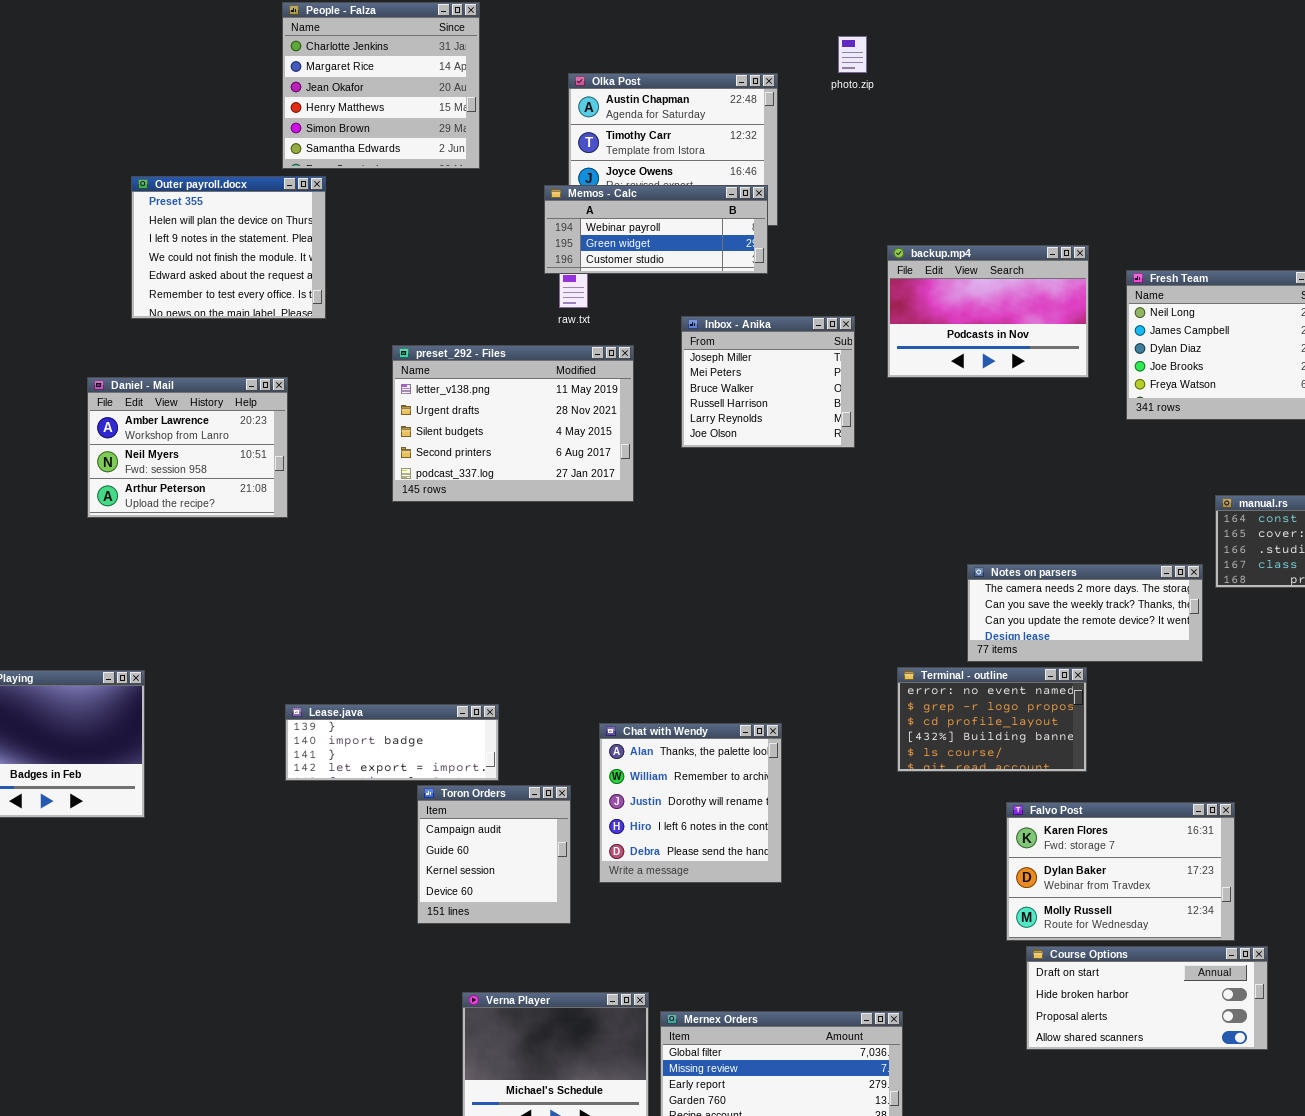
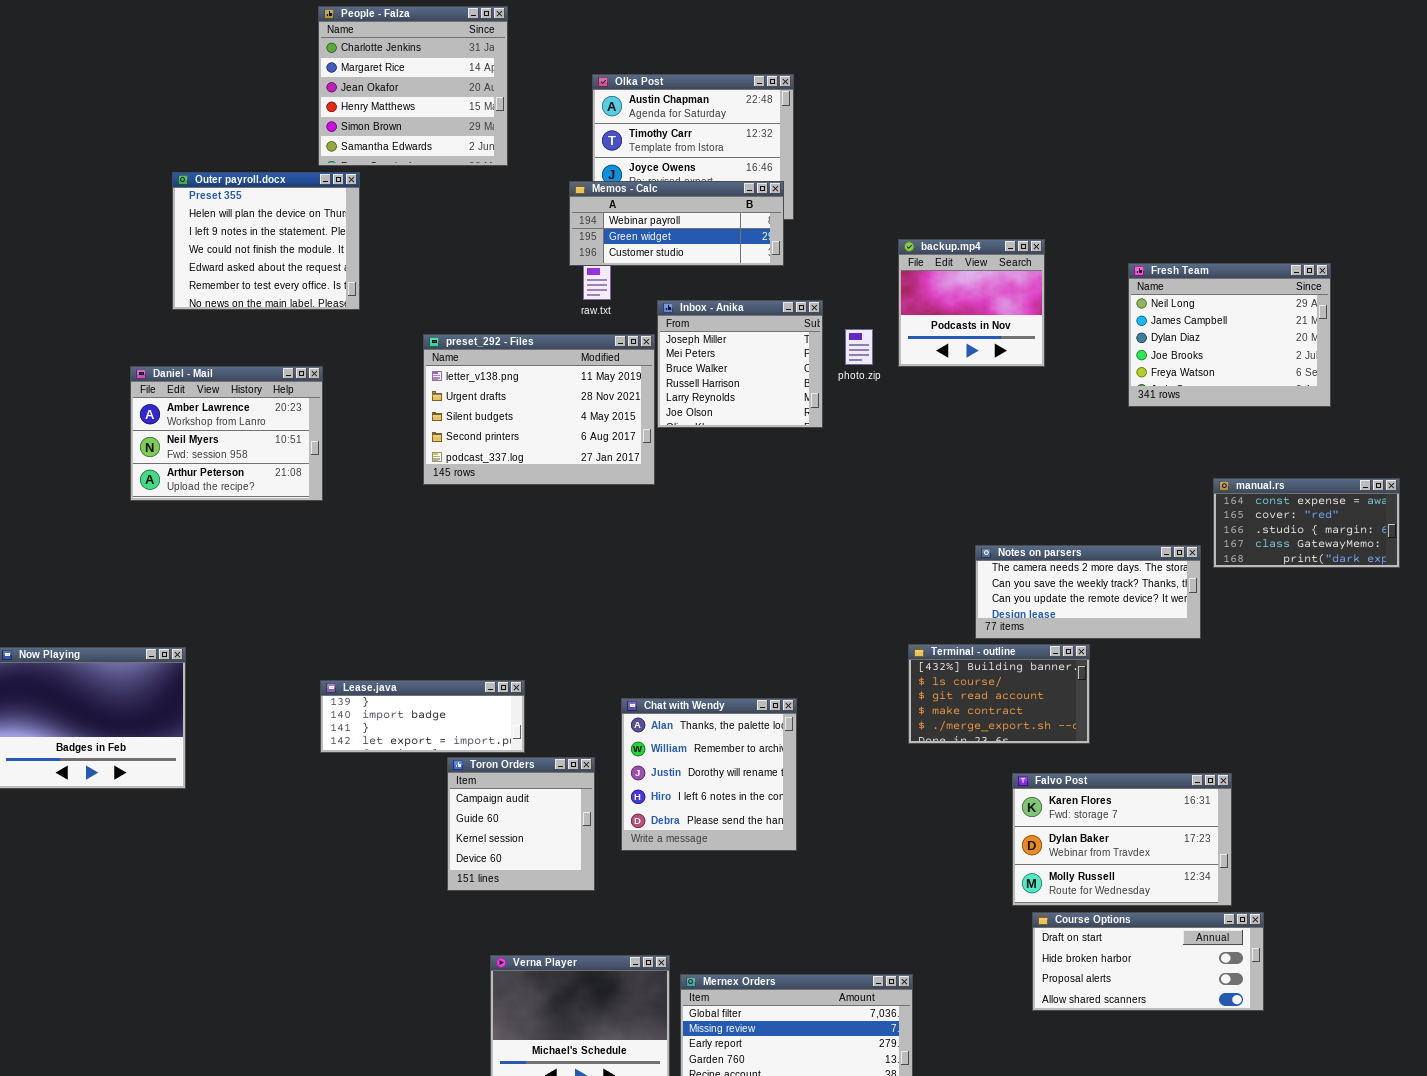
photo.zip: [838,36,867,73] -> [845,329,873,365], moved
backup.mp4: [887,245,1089,378] -> [898,239,1045,367], resized
Inbox - Anika: [681,316,855,448] -> [657,300,823,428], moved
Terminal - outline: [897,667,1087,772] -> [908,644,1090,744], scrolled down 3 rows

